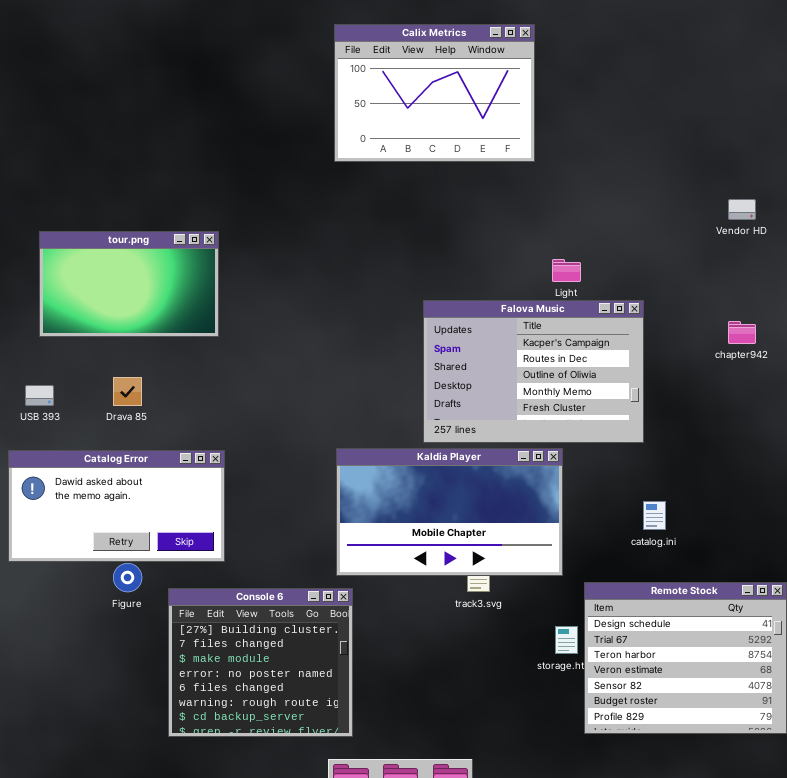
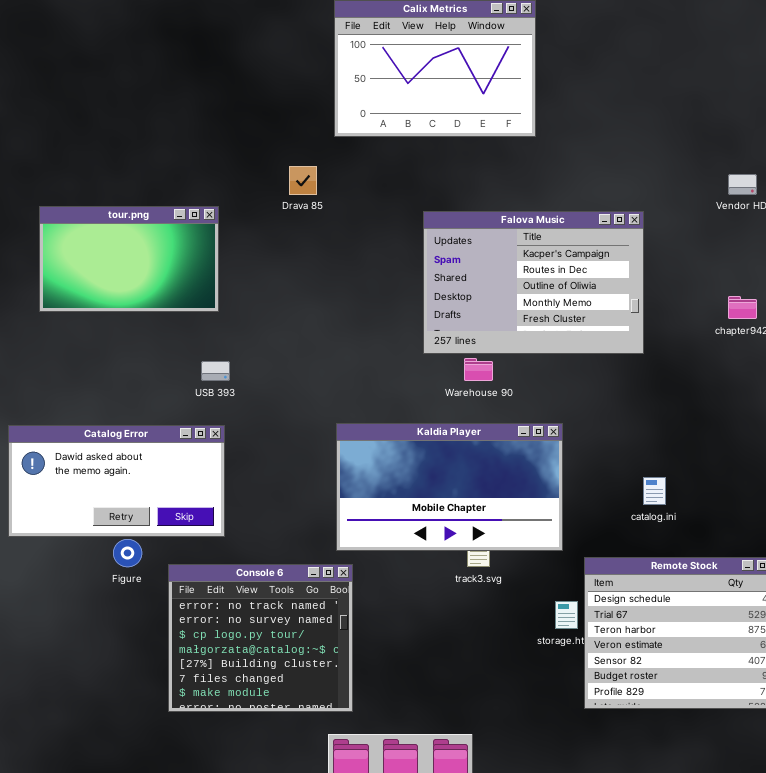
Falova Music: [423,300,644,443] -> [423,211,644,354], moved
Drava 85: [113,377,142,406] -> [289,166,317,195], moved
USB 393: [25,385,54,406] -> [201,361,230,381], moved
Console 6: [168,588,353,737] -> [168,564,353,712], scrolled up 4 rows

